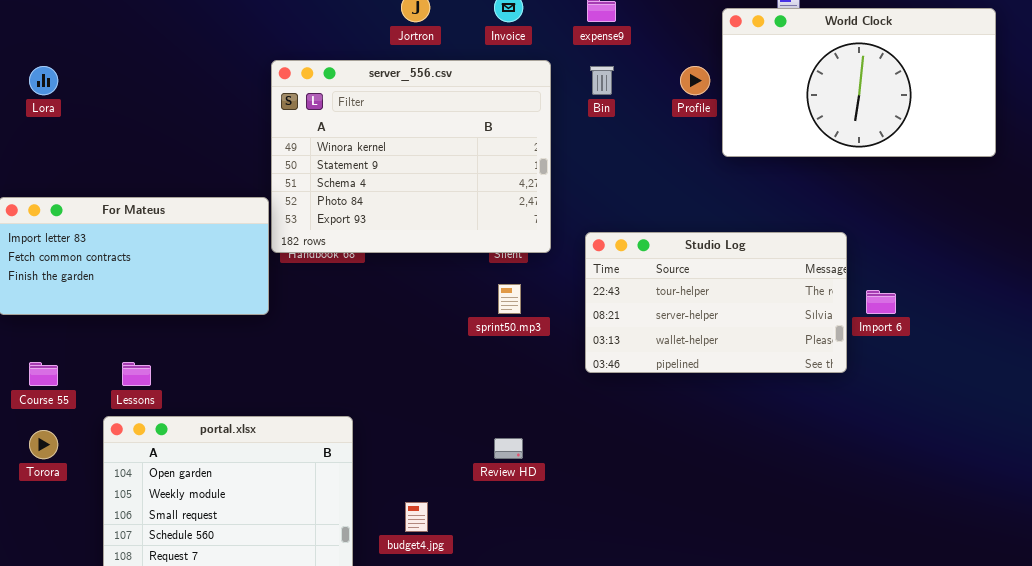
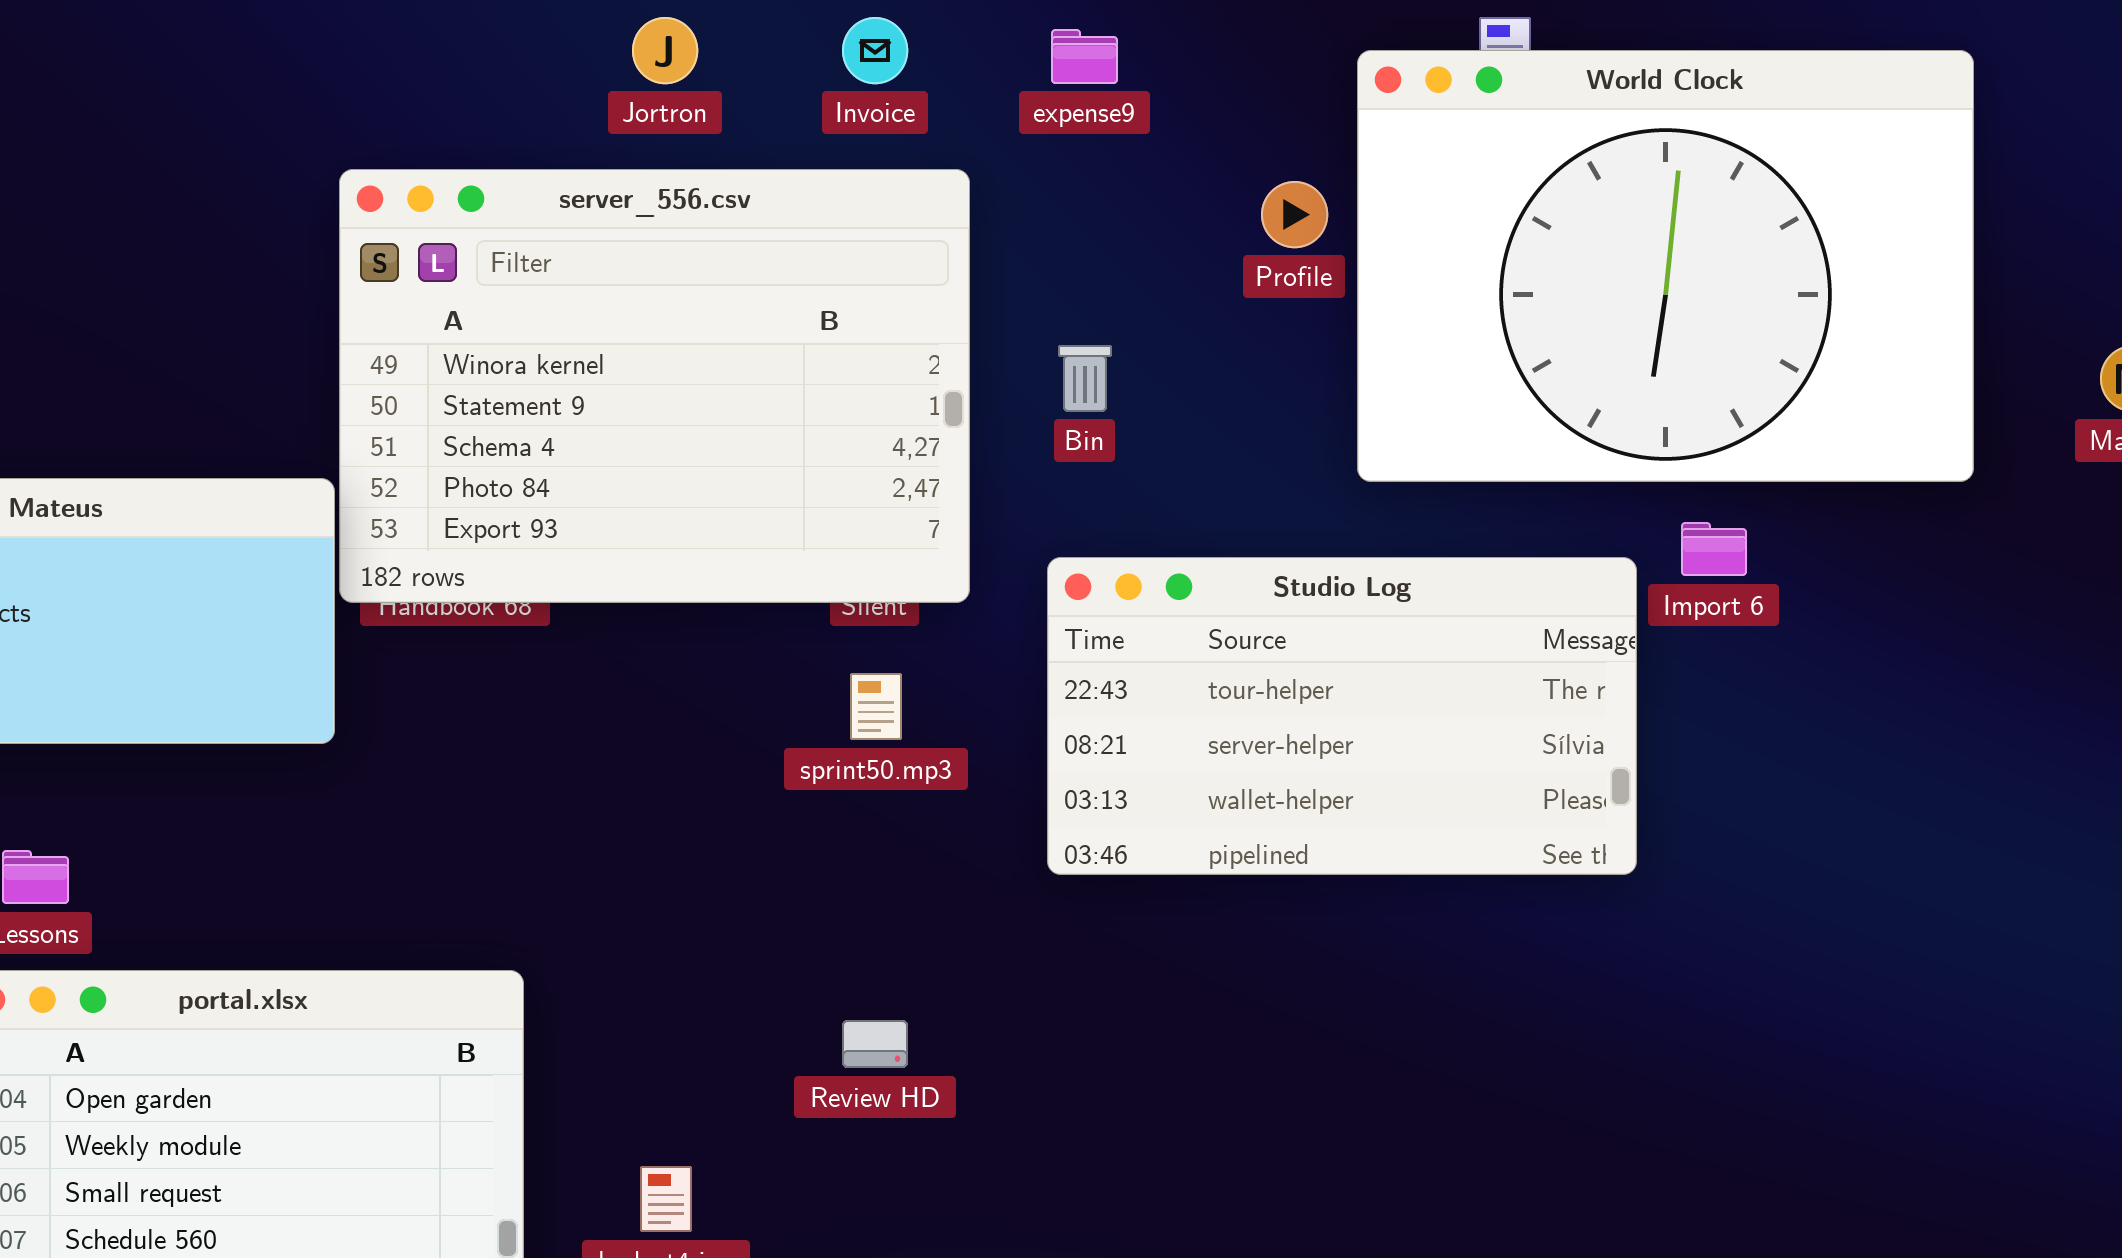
World Clock: [722,8,996,157] -> [1357,50,1974,482], resized
Bin: [590,66,614,95] -> [1058,345,1112,412], moved
Import 6: [866,290,896,314] -> [1681,522,1747,576], moved

